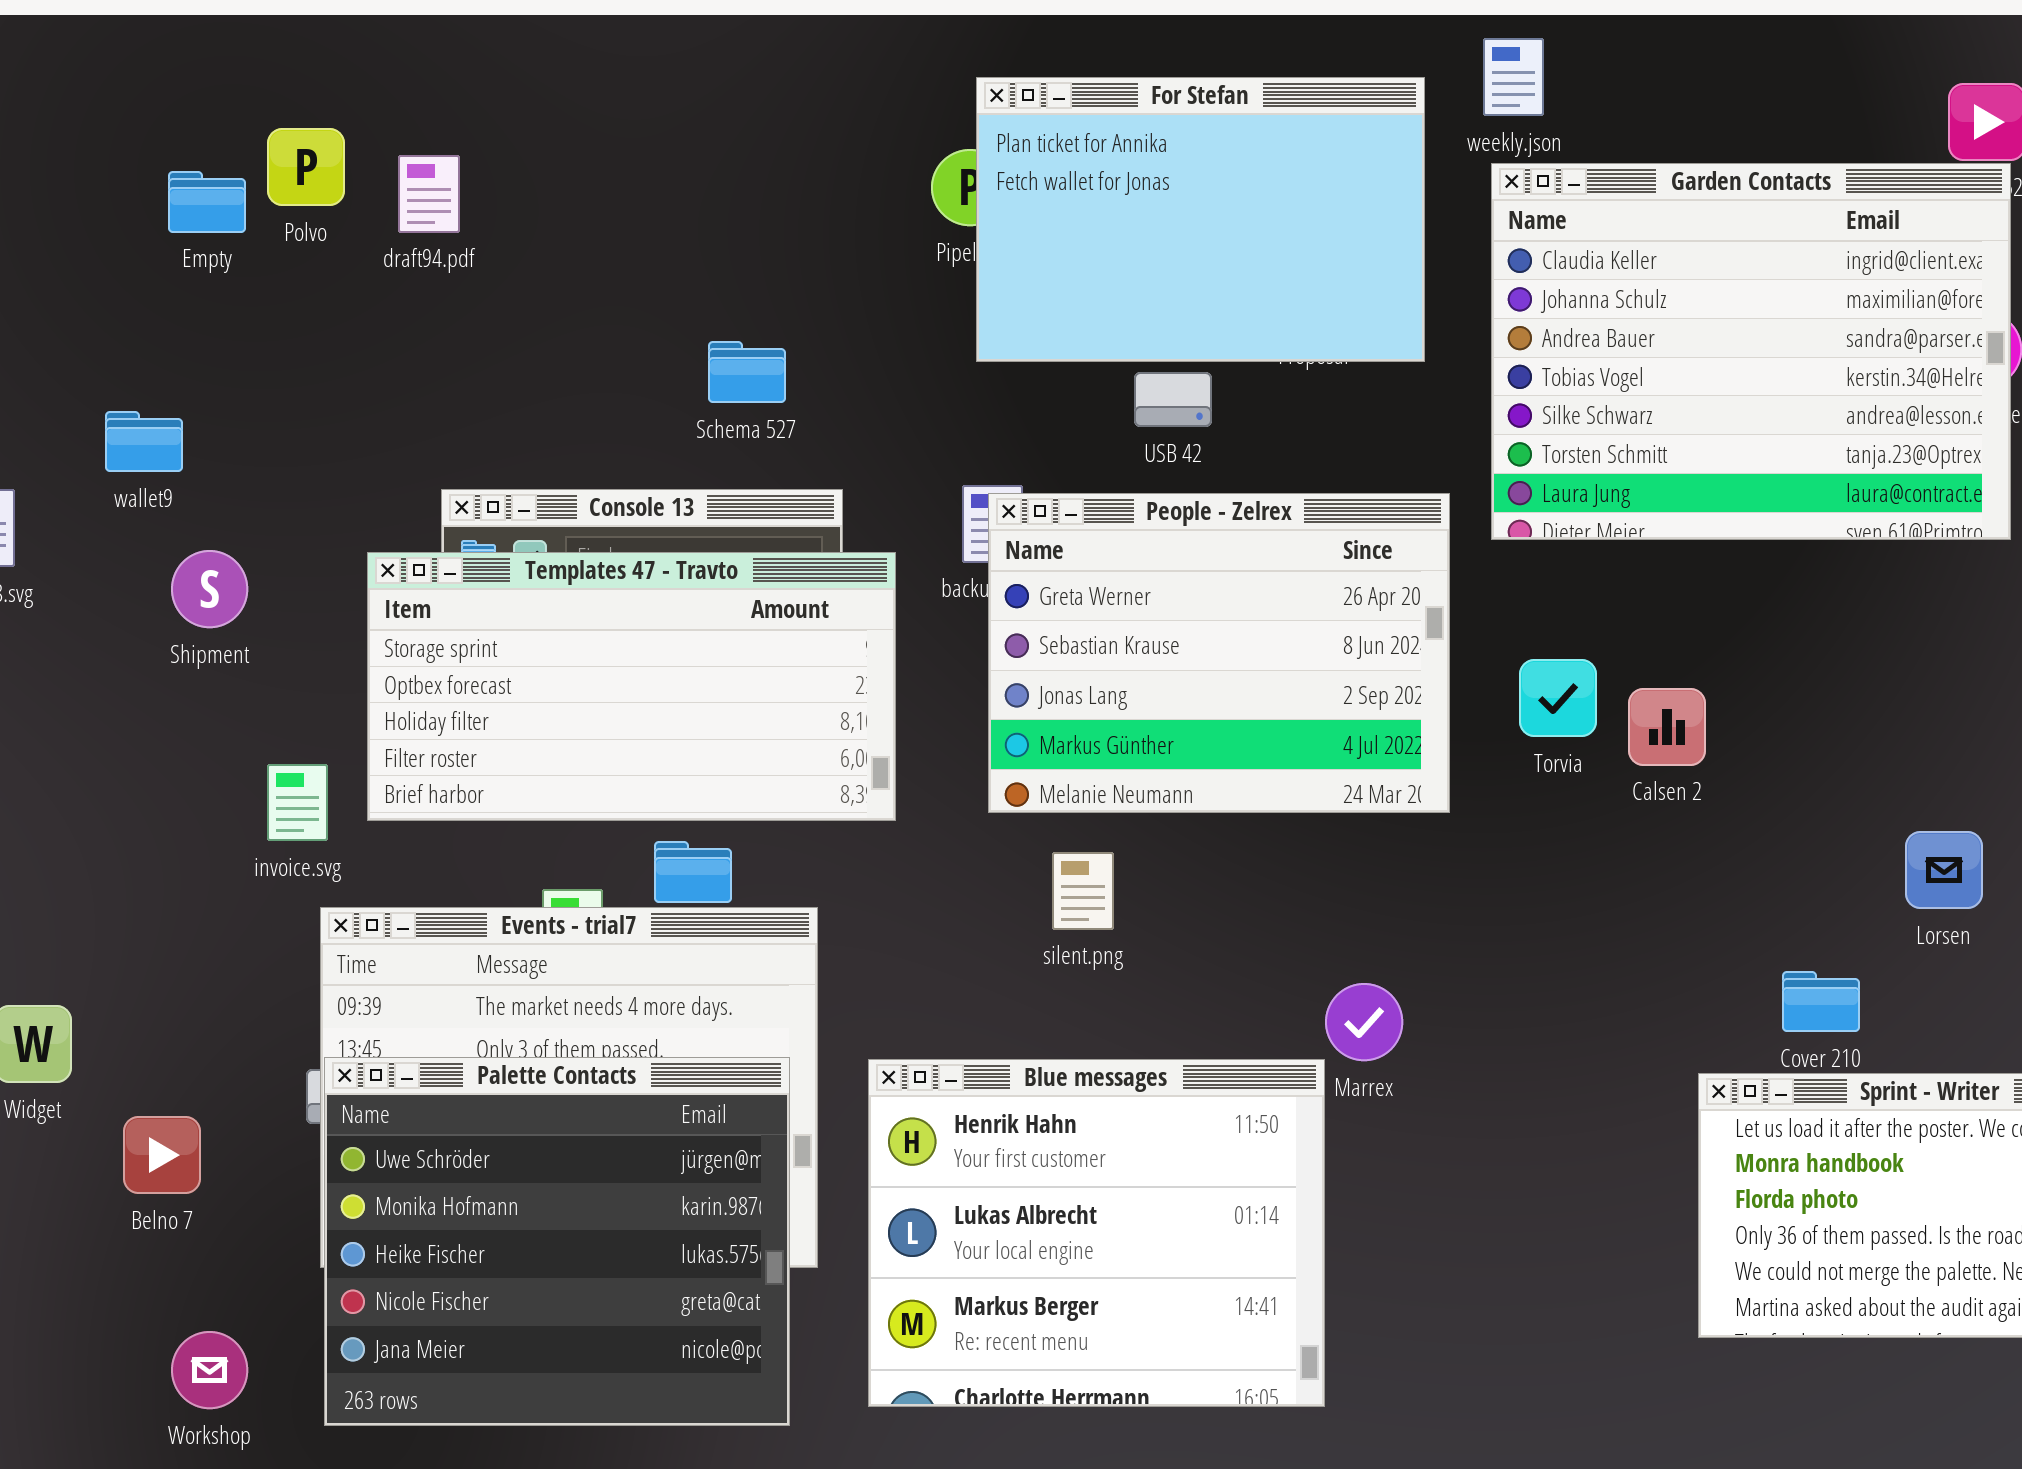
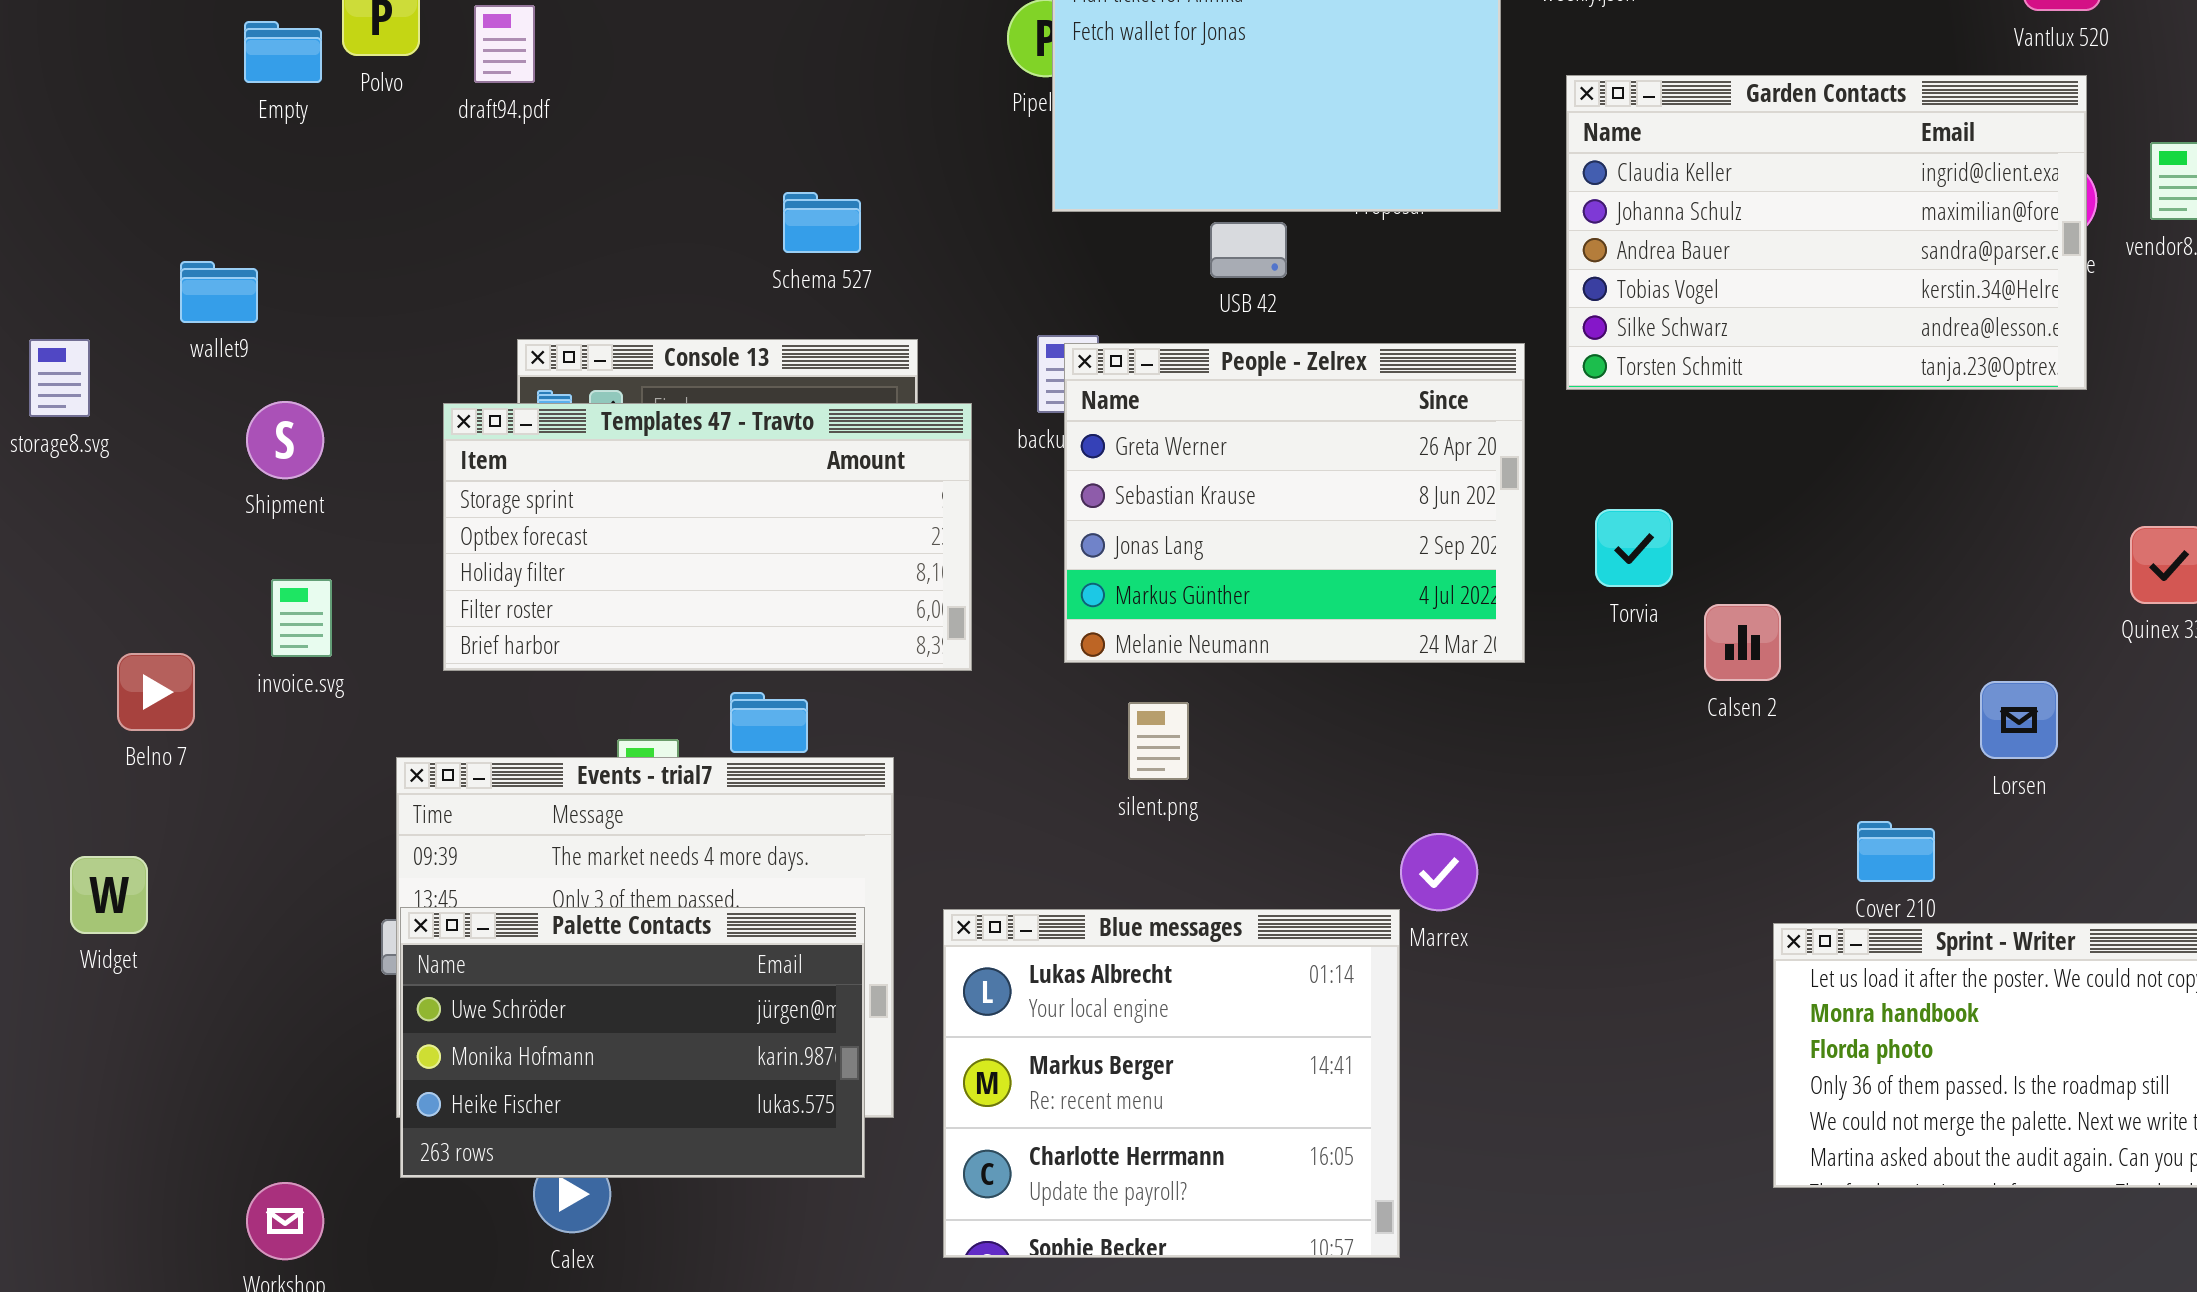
Garden Contacts: [1491,163,2011,540] -> [1566,75,2087,390], resized
Calsen 2: [1628,688,1706,766] -> [1704,604,1781,681], moved
invoice.svg: [267,764,328,841] -> [271,579,332,657], moved
Palette Contacts: [324,1057,790,1426] -> [400,907,865,1178], resized
Blue messages: [868,1059,1325,1407] -> [943,909,1400,1258], scrolled down 1 row
Belno 7: [123,1116,201,1194] -> [117,653,195,731], moved

